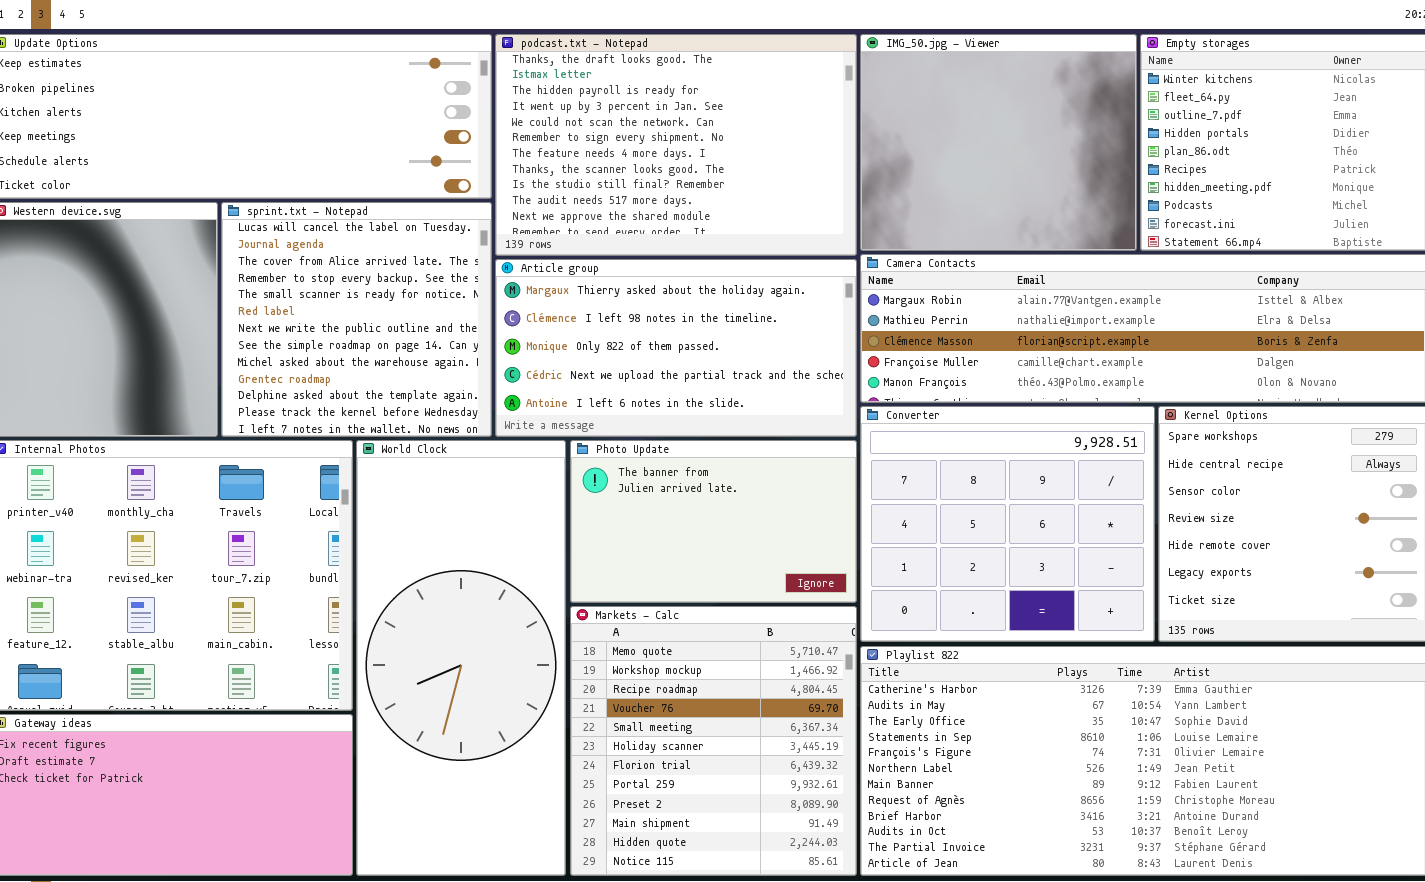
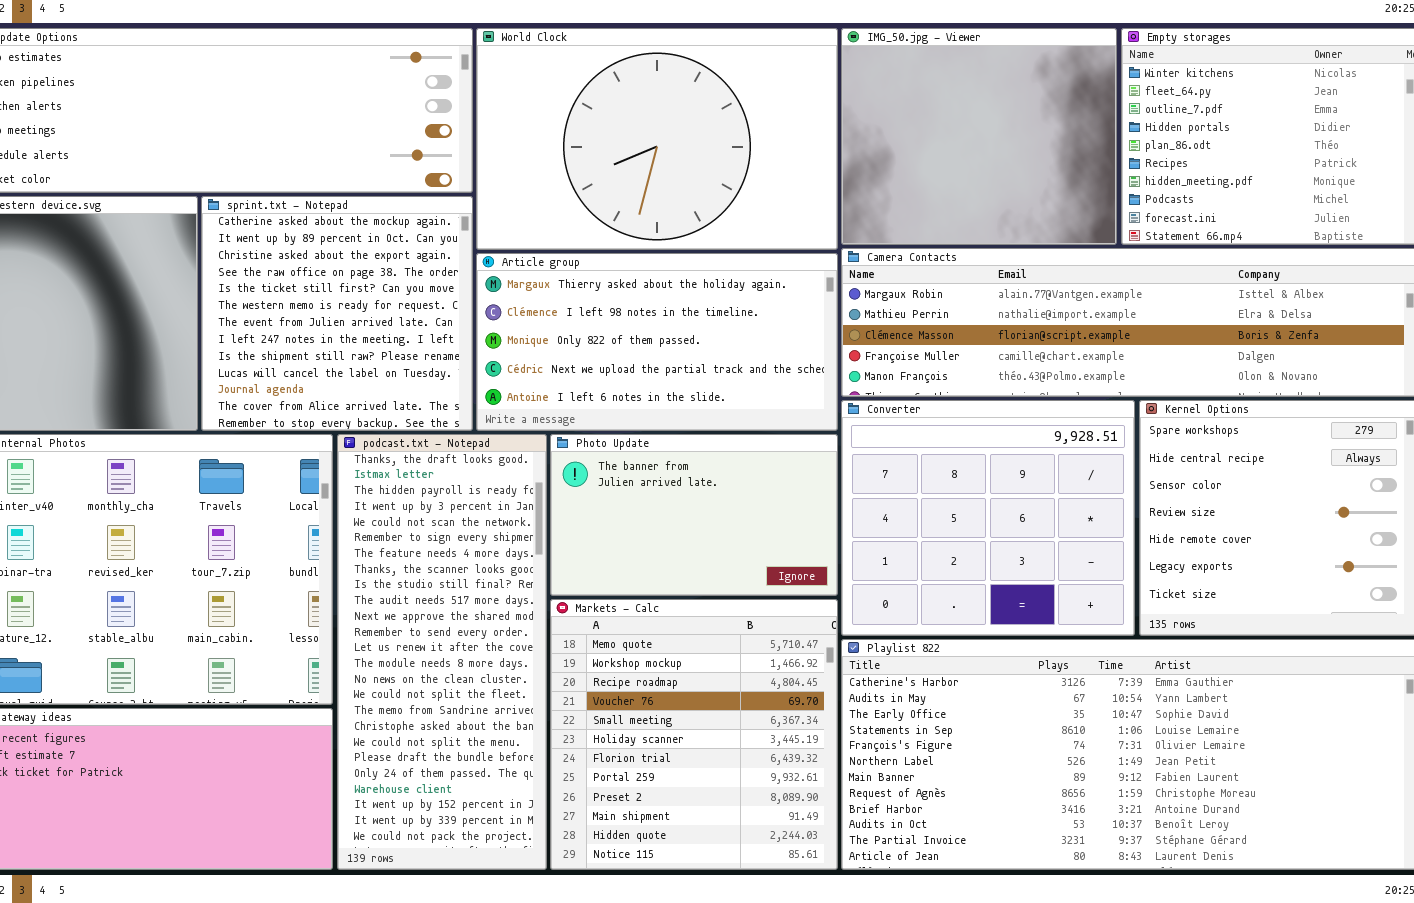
podcast.txt - Notepad: [495,34,857,256] -> [337,434,547,870], moved, resized
sprint.txt - Notepad: [221,202,492,437] -> [201,196,473,431], scrolled up 9 rows
World Clock: [356,440,566,876] -> [476,28,838,250], moved, resized

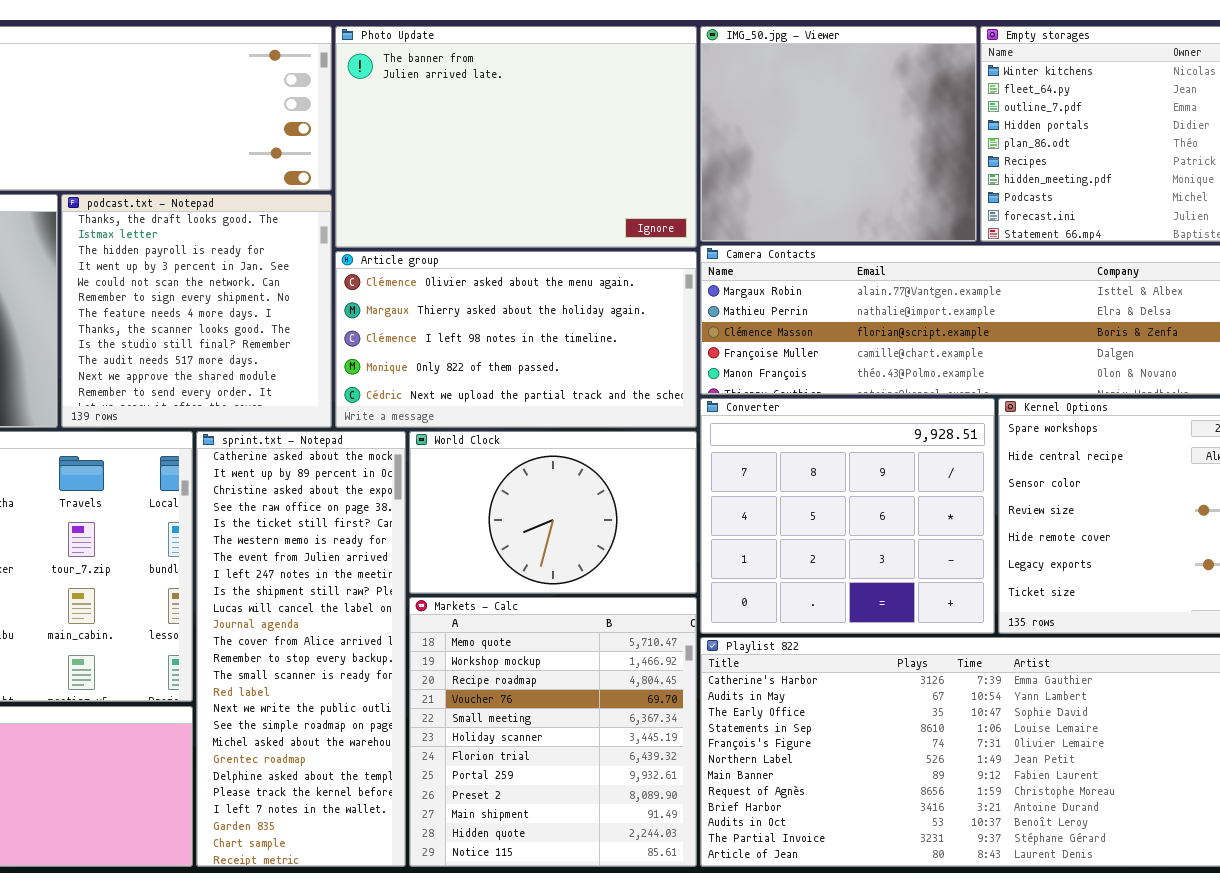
World Clock: [476,28,838,250] -> [409,431,697,594], moved, resized
sprint.txt - Notepad: [201,196,473,431] -> [196,431,406,867], moved, resized
Article group: [476,253,838,431] -> [335,251,697,428], scrolled up 1 row
podcast.txt - Notepad: [337,434,547,870] -> [61,194,332,428], moved, resized
Photo Update: [550,434,838,596] -> [335,26,697,248], moved, resized

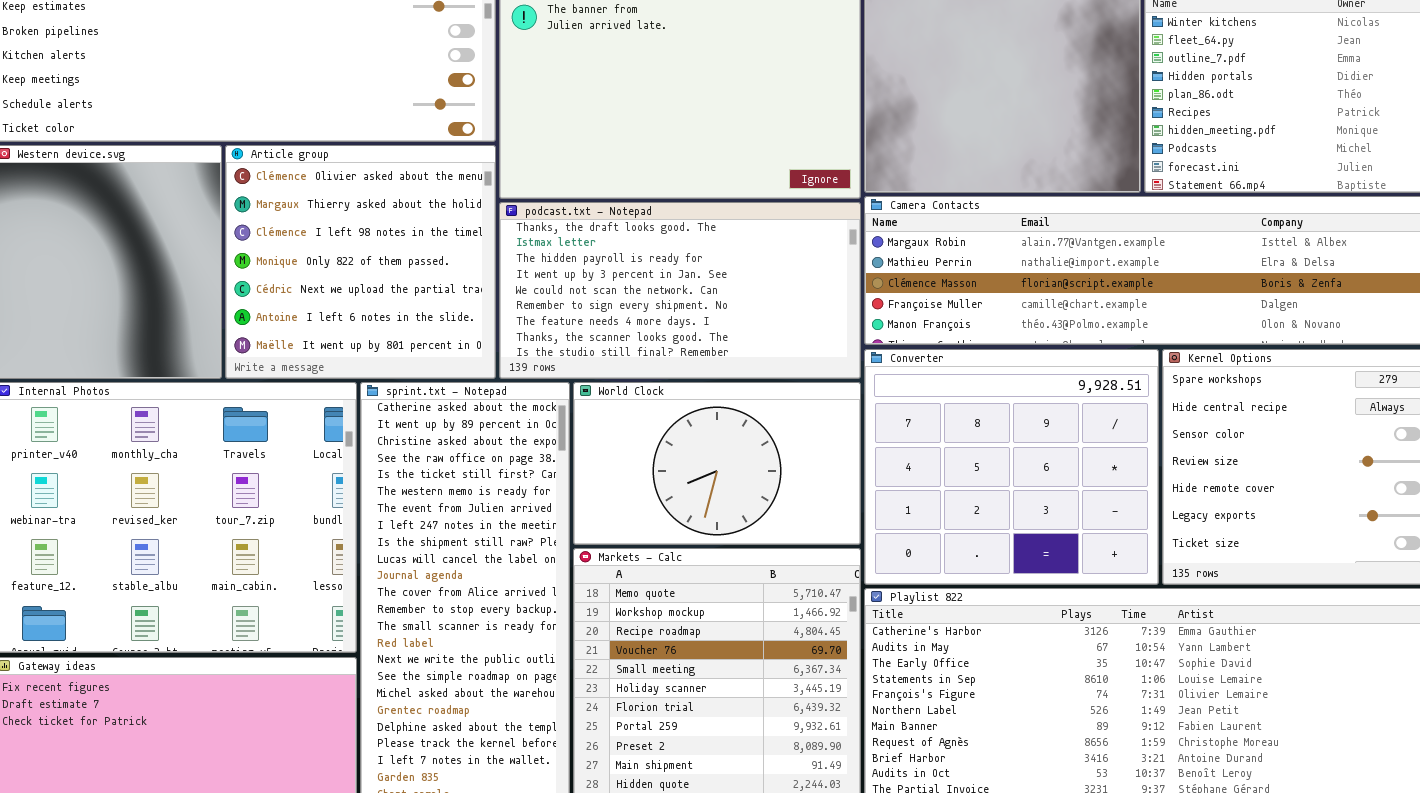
podcast.txt - Notepad: [61,194,332,428] -> [499,202,861,379], moved, resized
Article group: [335,251,697,428] -> [225,145,496,379], moved, resized

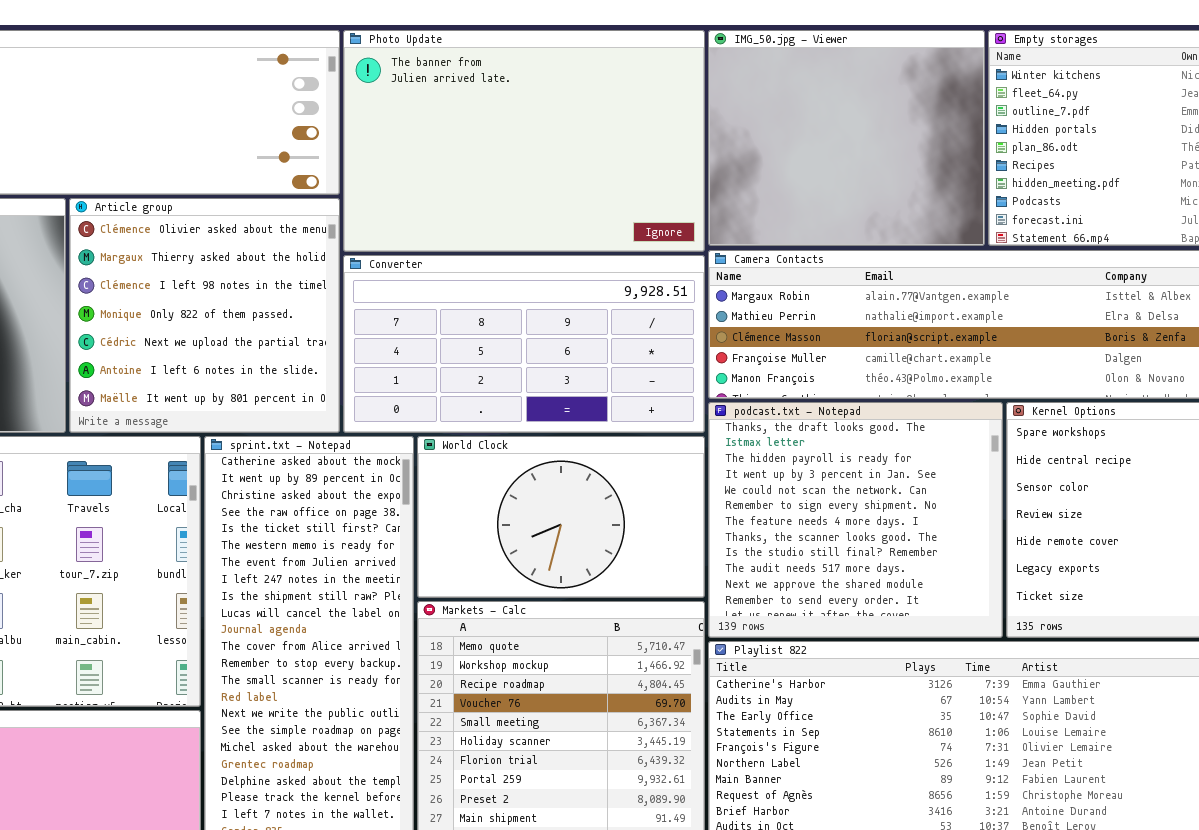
podcast.txt - Notepad: [499,202,861,379] -> [708,402,1003,638], moved, resized
Converter: [864,349,1159,585] -> [343,255,705,433], moved, resized

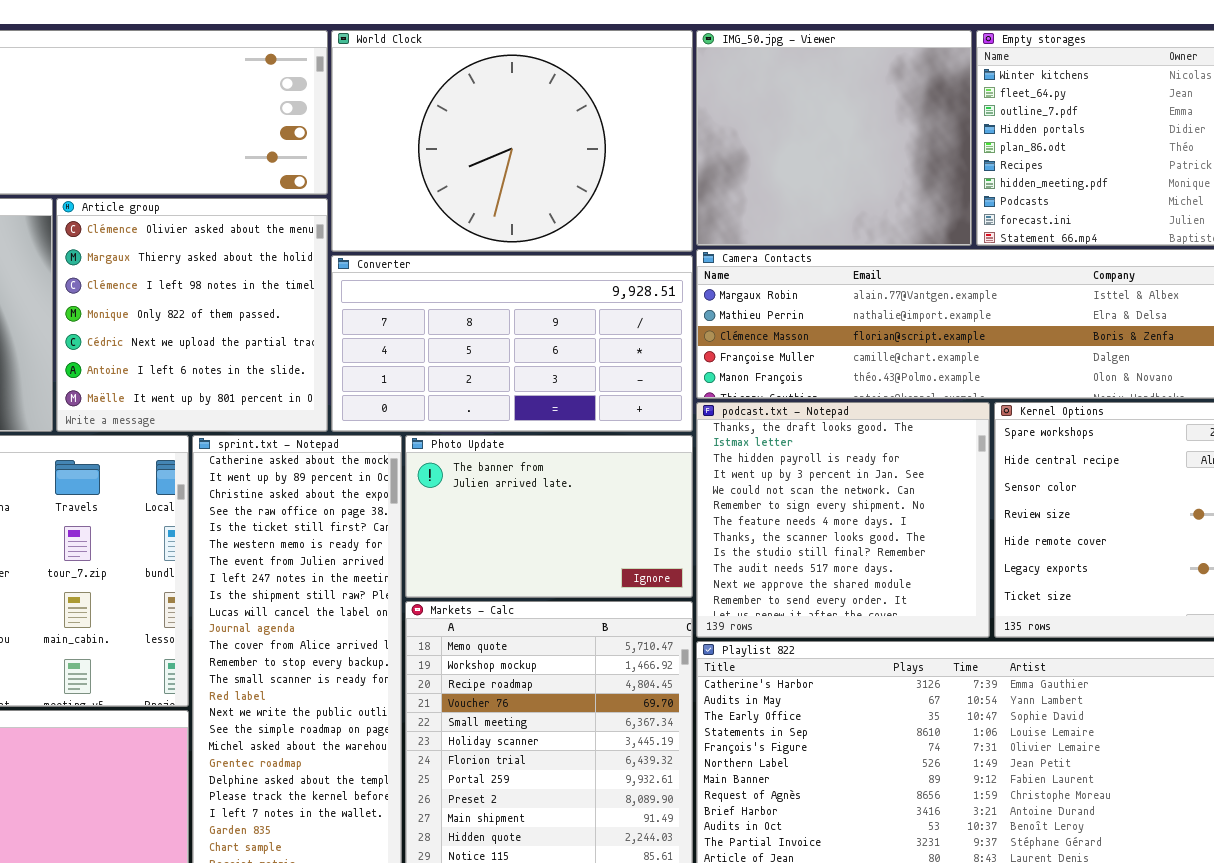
Photo Update: [343,30,705,252] -> [405,435,693,598], moved, resized
World Clock: [417,436,705,598] -> [331,30,693,252], moved, resized

